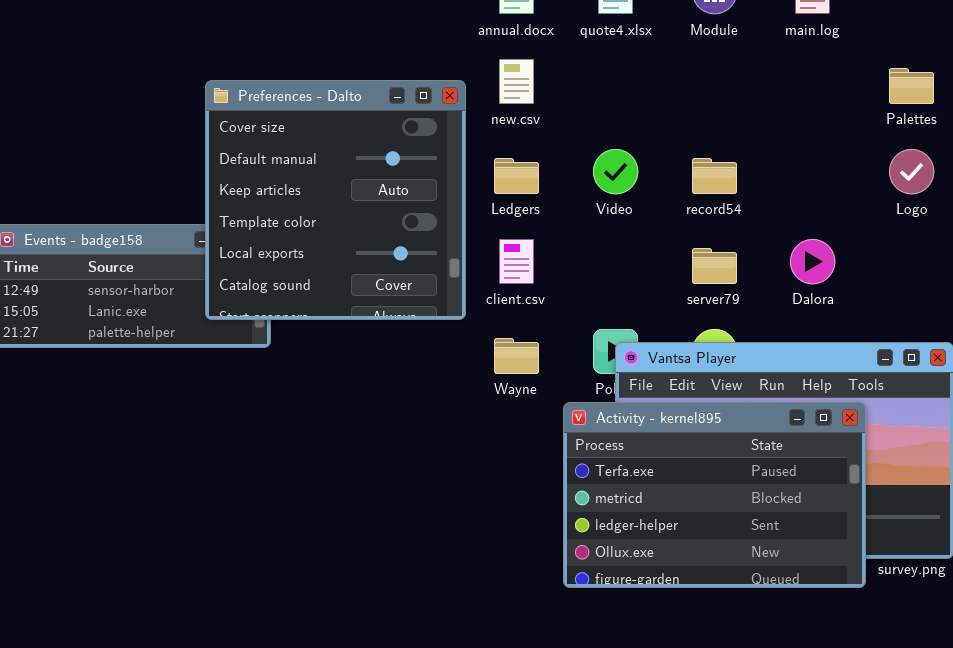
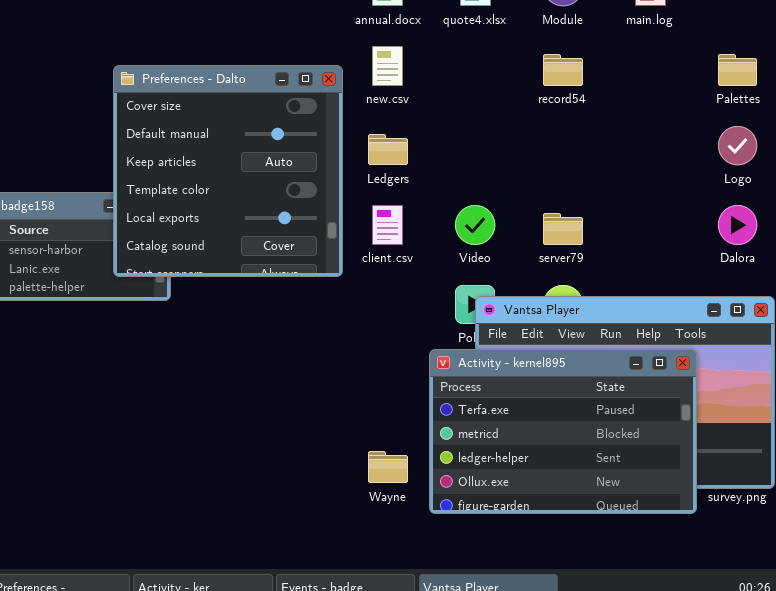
Video: [593,149,638,194] -> [455,205,495,245], moved
record54: [692,158,737,194] -> [543,54,583,86], moved
Dalora: [790,239,835,284] -> [718,205,757,245], moved
Wayne: [494,338,539,374] -> [368,451,408,483], moved

